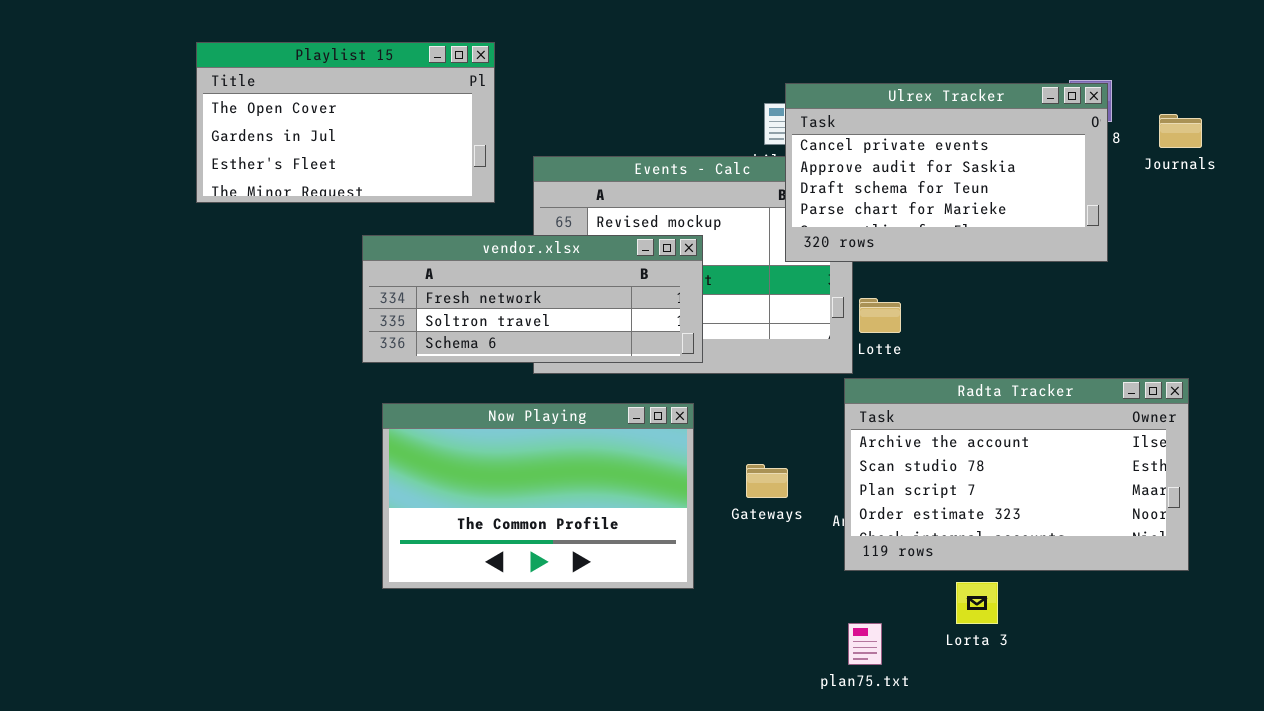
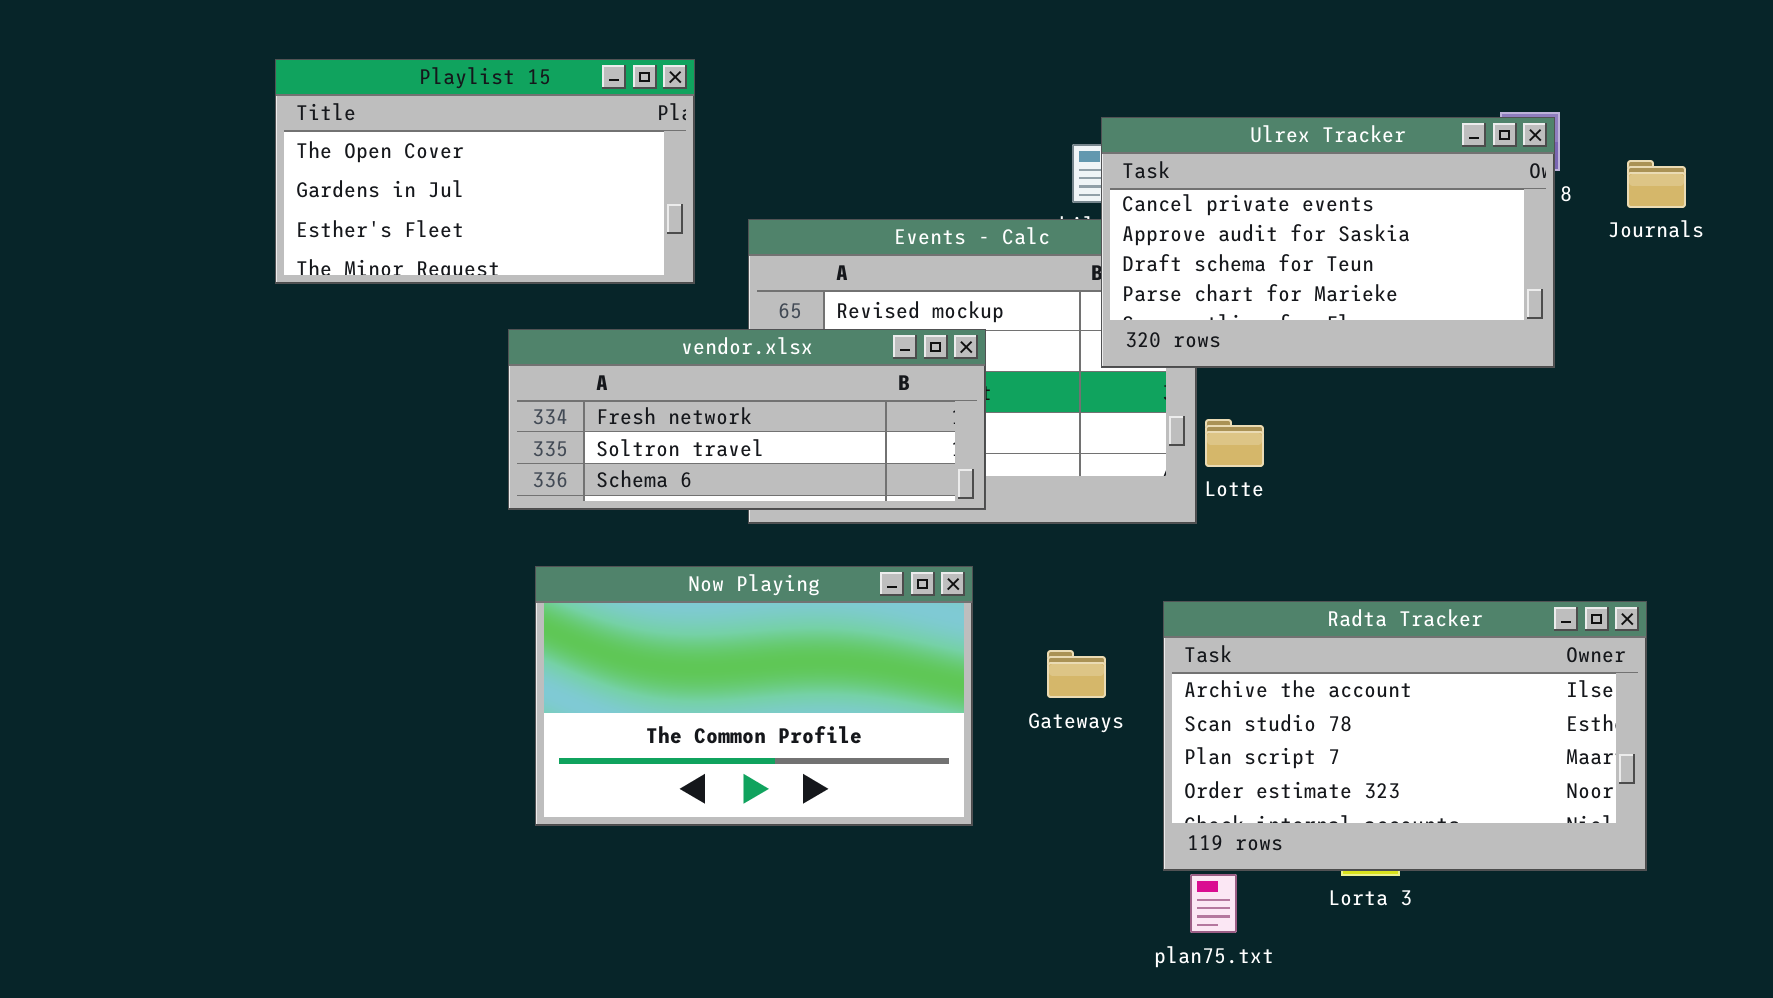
Radta Tracker: [844,378,1189,571] -> [1163,601,1647,871], moved

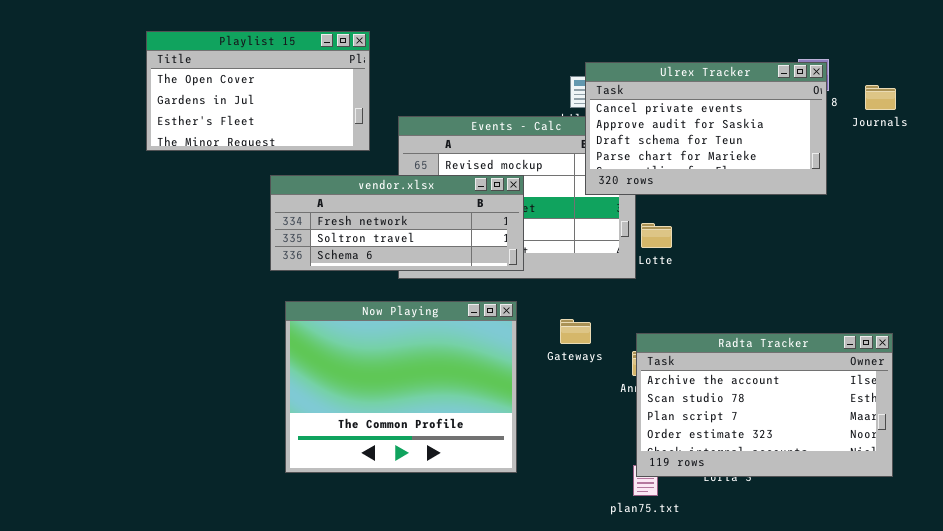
Now Playing: [535,566,973,826] -> [285,301,517,473], resized
Radta Tracker: [1163,601,1647,871] -> [636,333,893,477], moved
Gateways: [1047,650,1106,698] -> [560,319,591,344], moved

